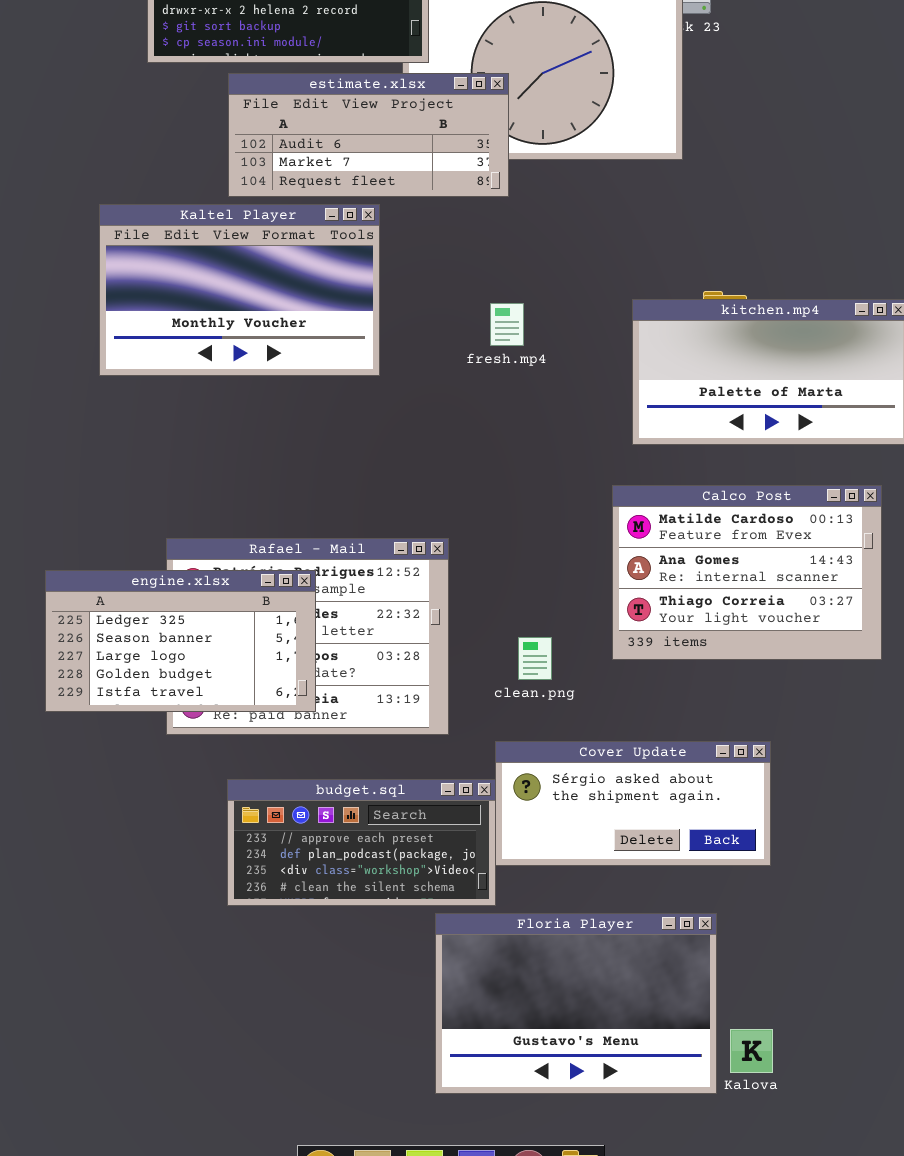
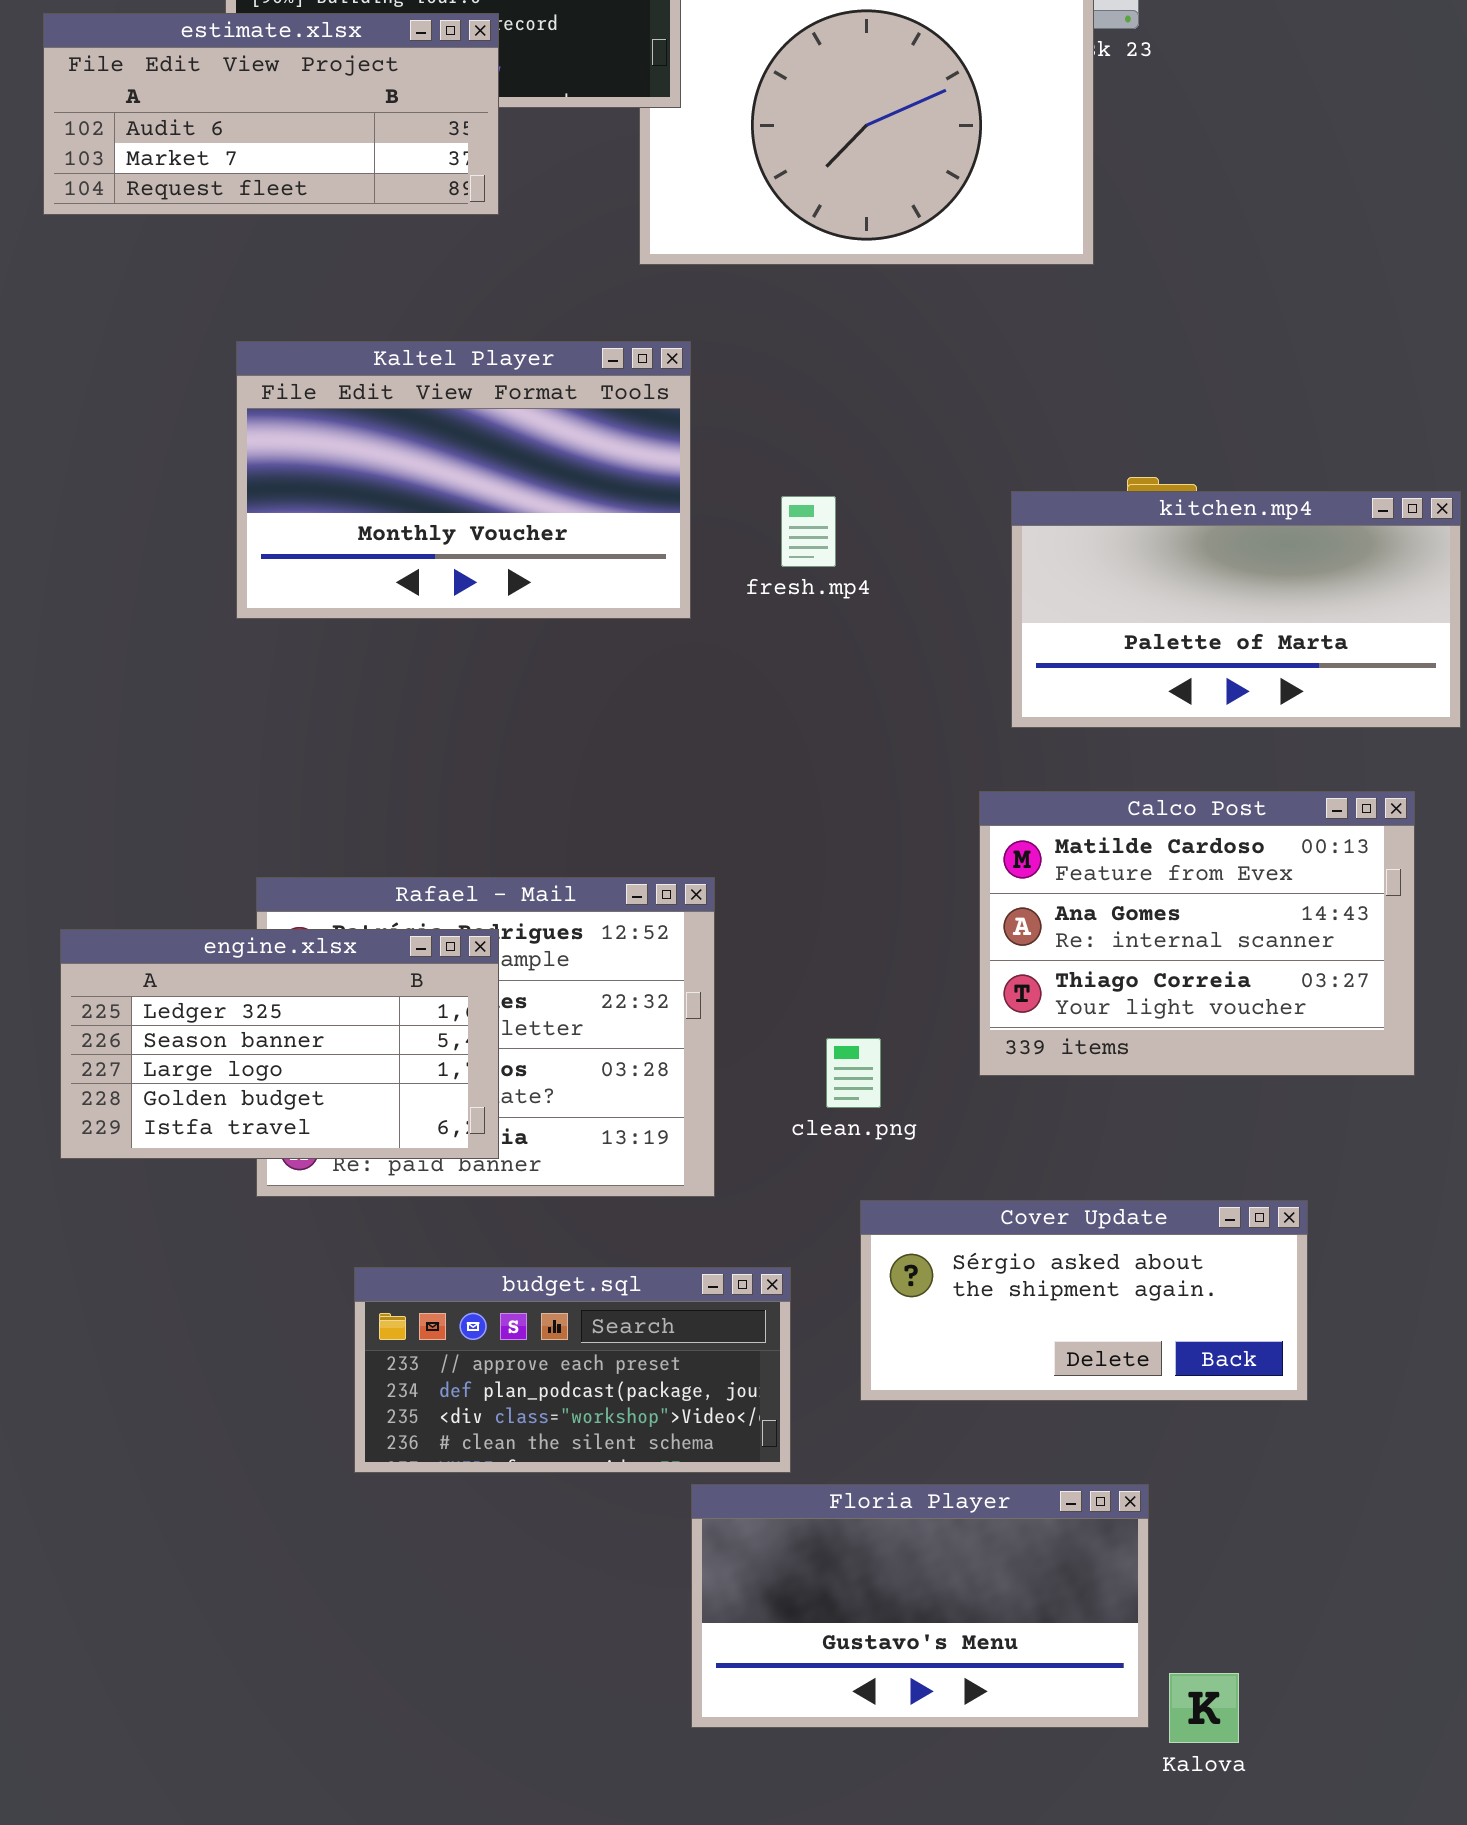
estimate.xlsx: [228,73,509,197] -> [43,13,499,215], moved
Kaltel Player: [99,204,380,376] -> [236,341,691,619], moved
Cover Update: [495,741,771,866] -> [860,1200,1308,1401], moved
Floria Player: [435,913,717,1094] -> [691,1484,1149,1728], resized

